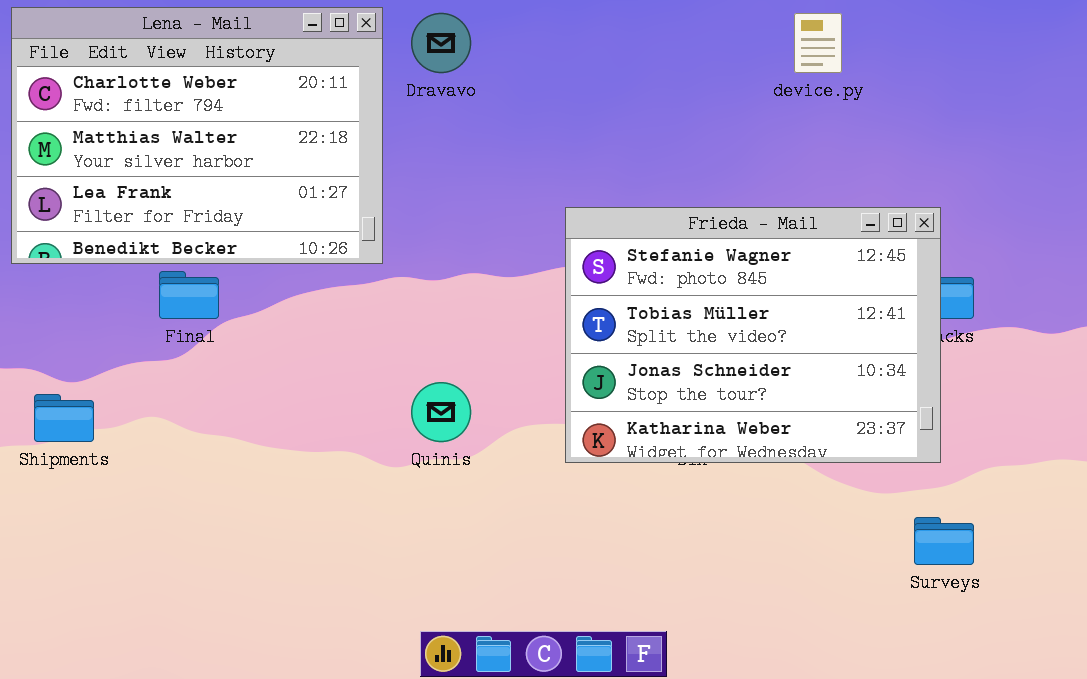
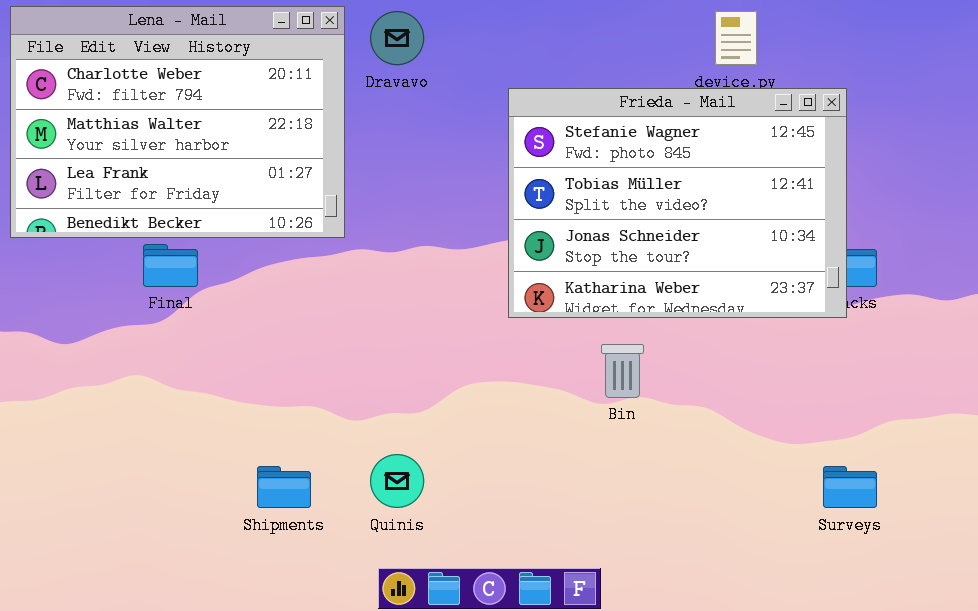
Frieda - Mail: [565,207,941,463] -> [508,88,847,318], moved
Quinis: [411,382,471,442] -> [370,454,424,508], moved
Shipments: [34,394,94,442] -> [257,466,311,508], moved

